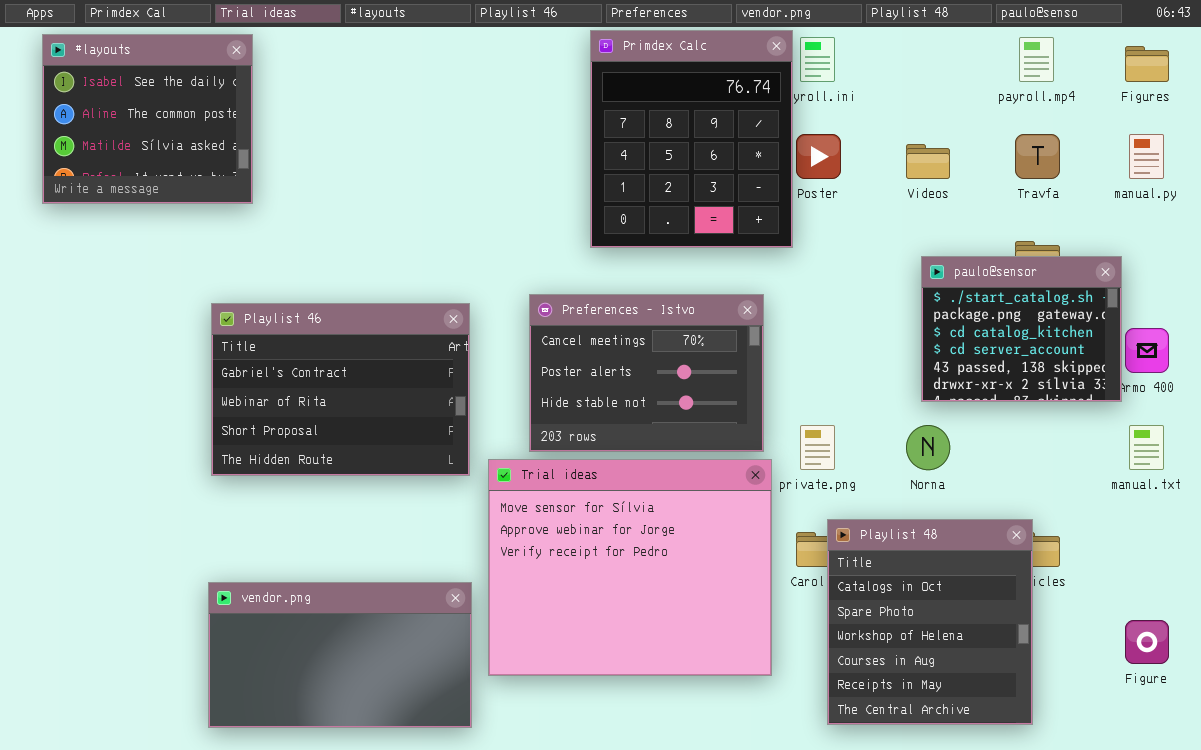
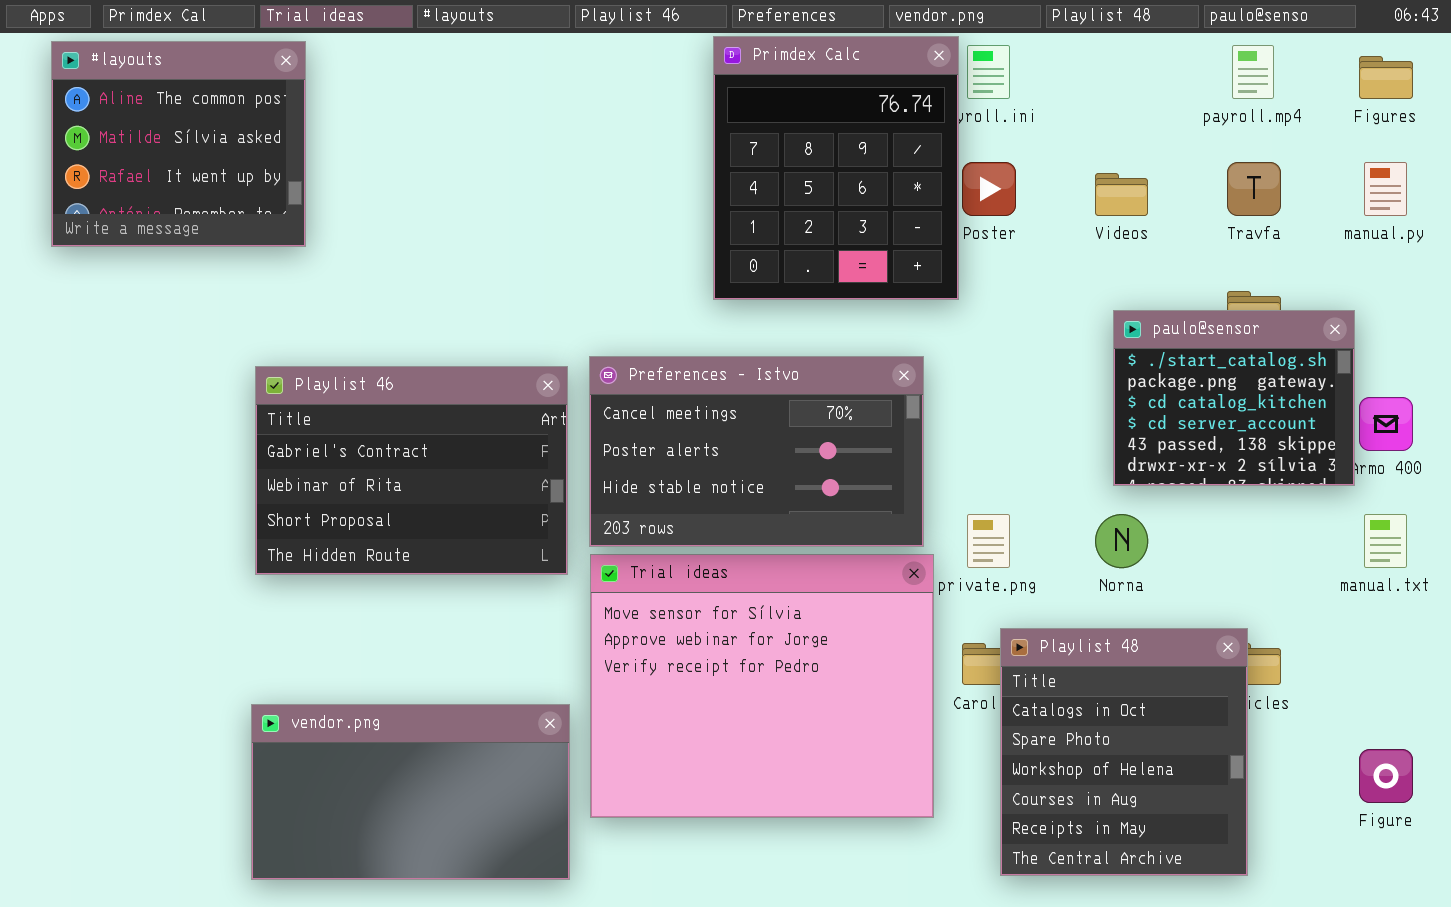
#layouts: [42,34,253,204] -> [51,41,306,247], scrolled down 1 row
Preferences - Istvo: [529,294,764,452] -> [589,356,924,547], resized

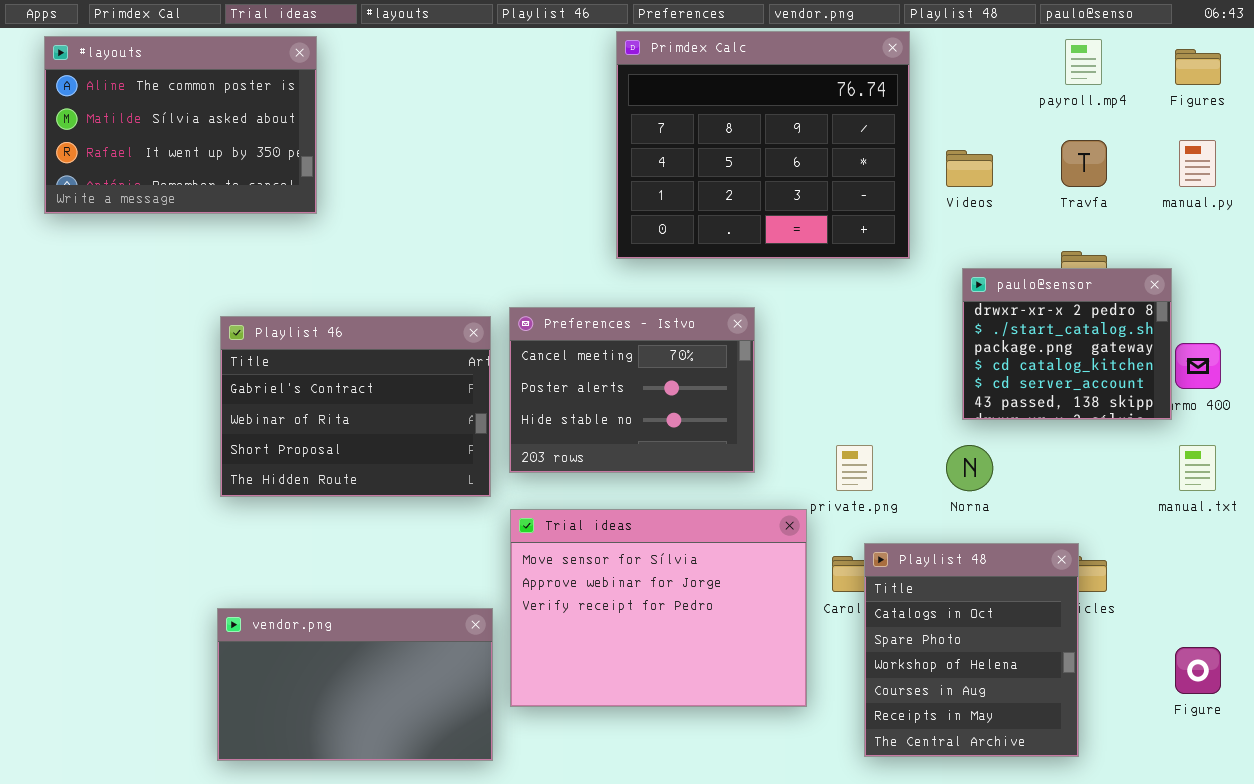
Primdex Calc: [713,36,959,300] -> [616,31,910,259], resized
#layouts: [51,41,306,247] -> [44,36,317,214], resized
paulo@sensor: [1113,310,1355,486] -> [962,268,1172,420], scrolled up 1 row
Preferences - Istvo: [589,356,924,547] -> [509,307,755,473], resized
Trial ideas: [590,554,934,818] -> [510,509,807,707], resized

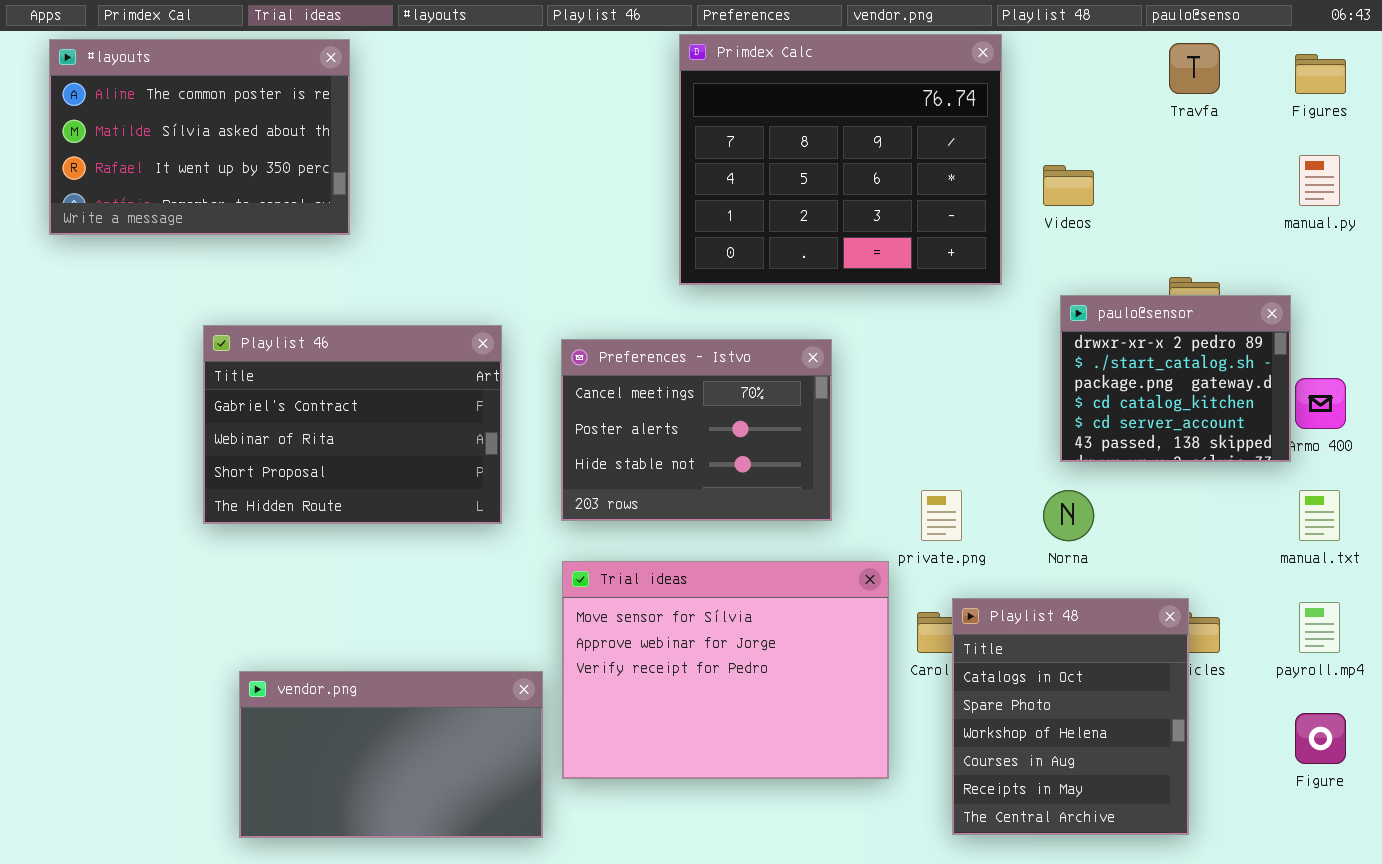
payroll.mp4: [1065,39,1102,85] -> [1299,602,1340,653], moved
Travfa: [1061,140,1107,187] -> [1169,43,1220,94], moved
Playlist 46: [220,316,491,497] -> [203,325,502,524], moved

